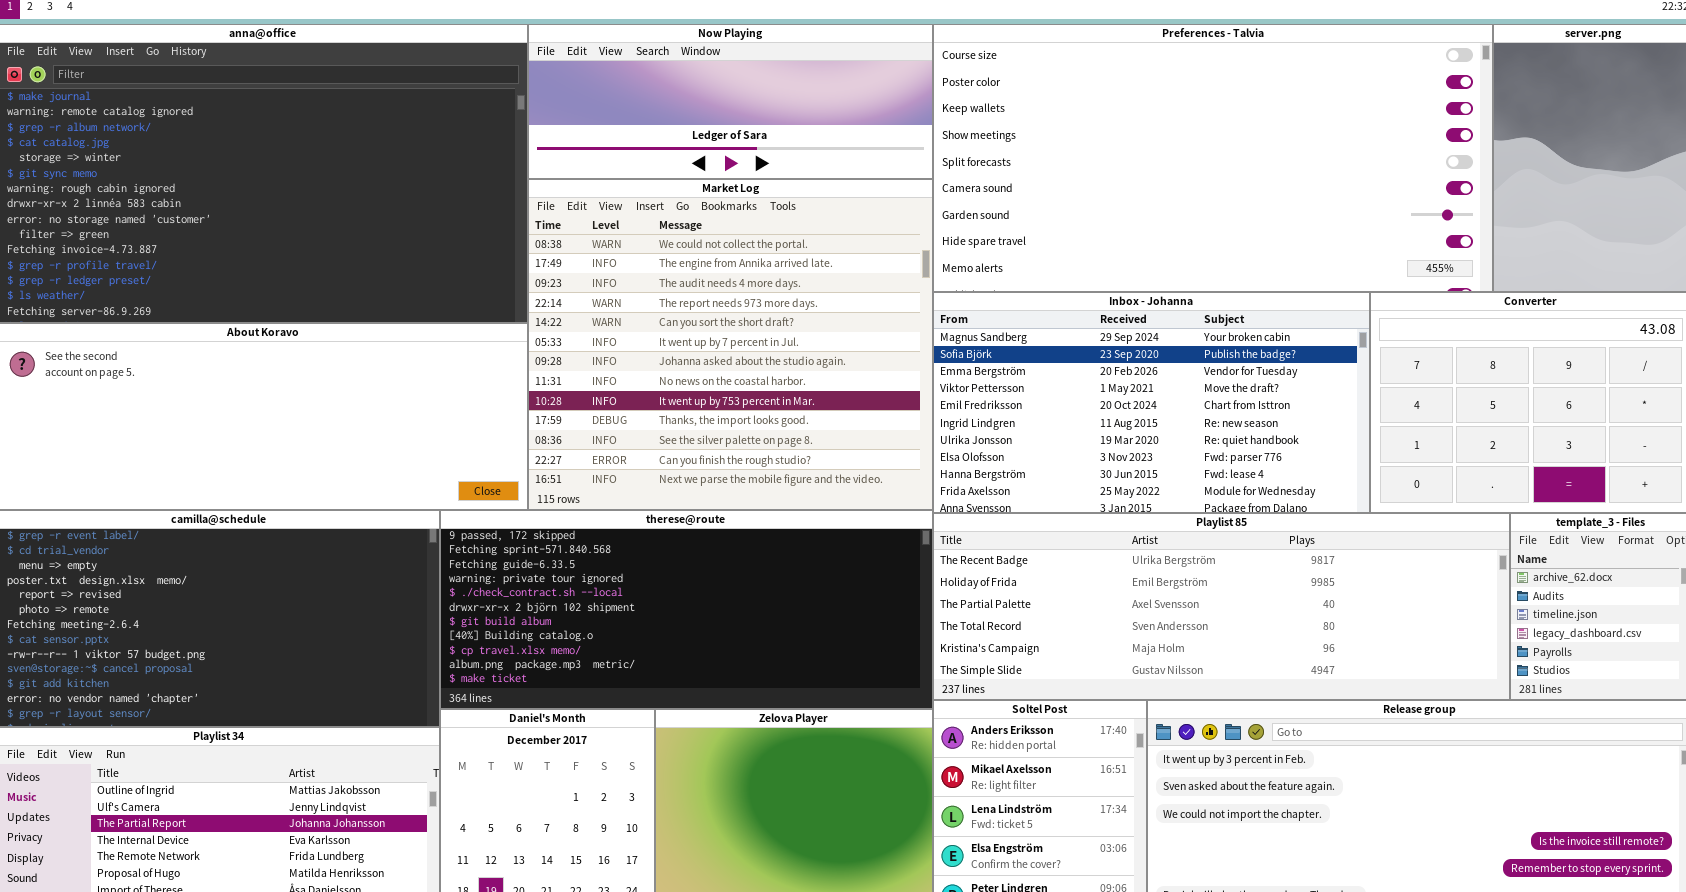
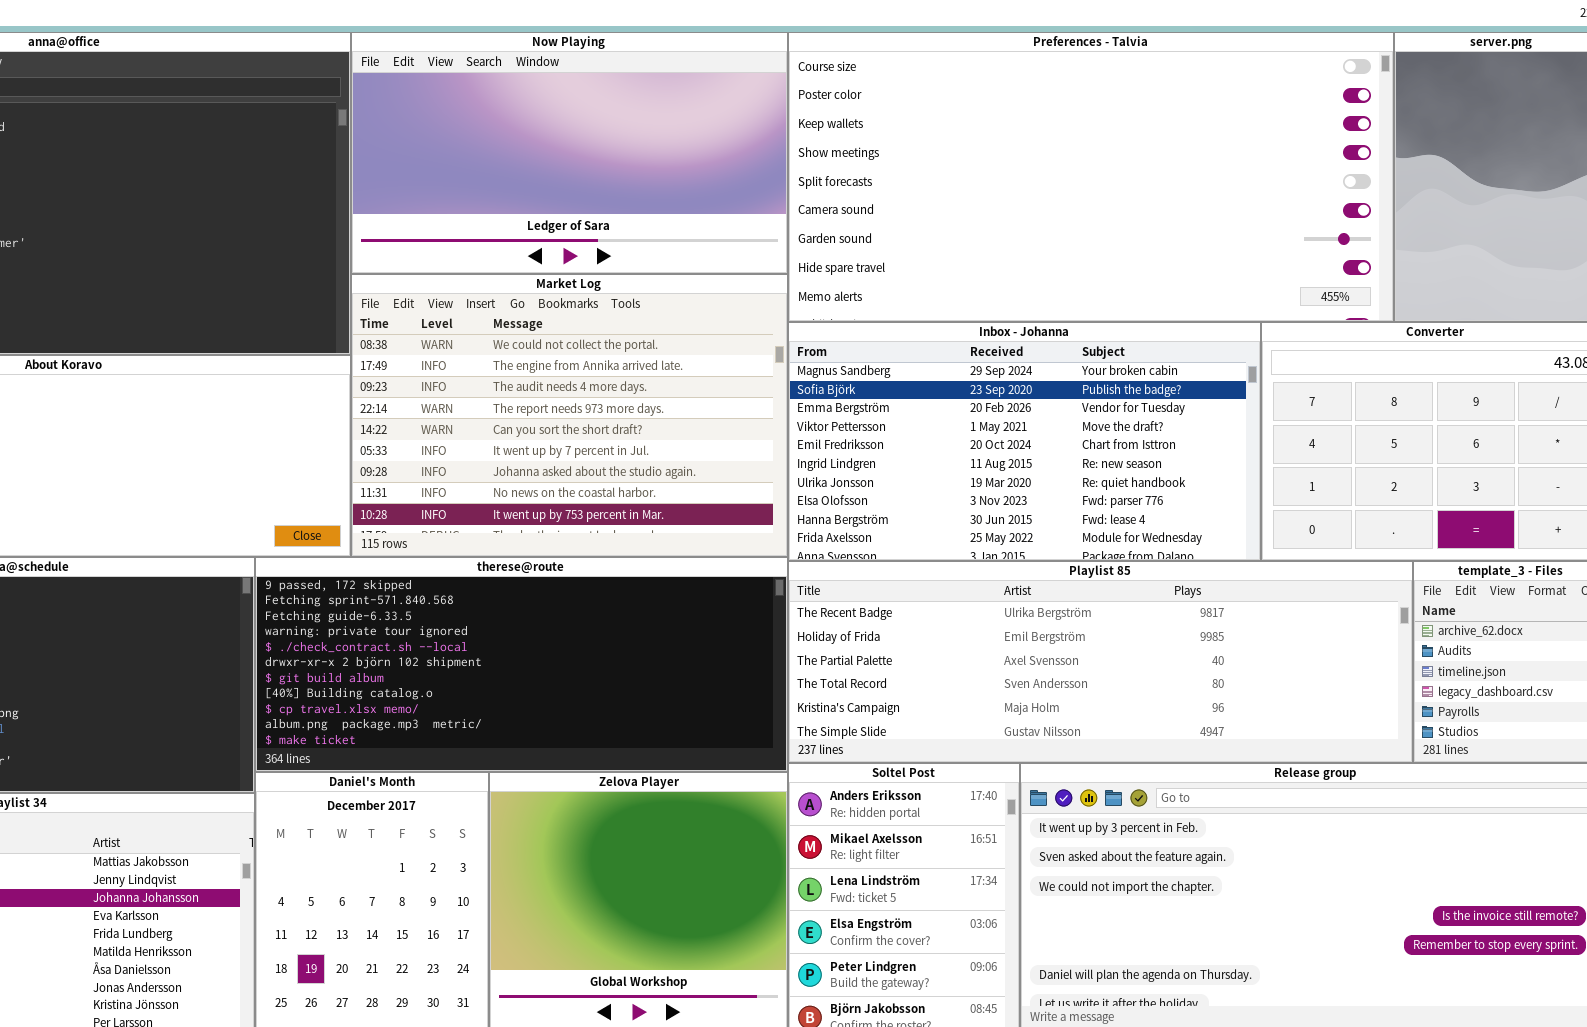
Now Playing: [528,24,933,179] -> [351,32,788,274], resized
Market Log: [528,179,933,510] -> [351,274,788,557], resized

